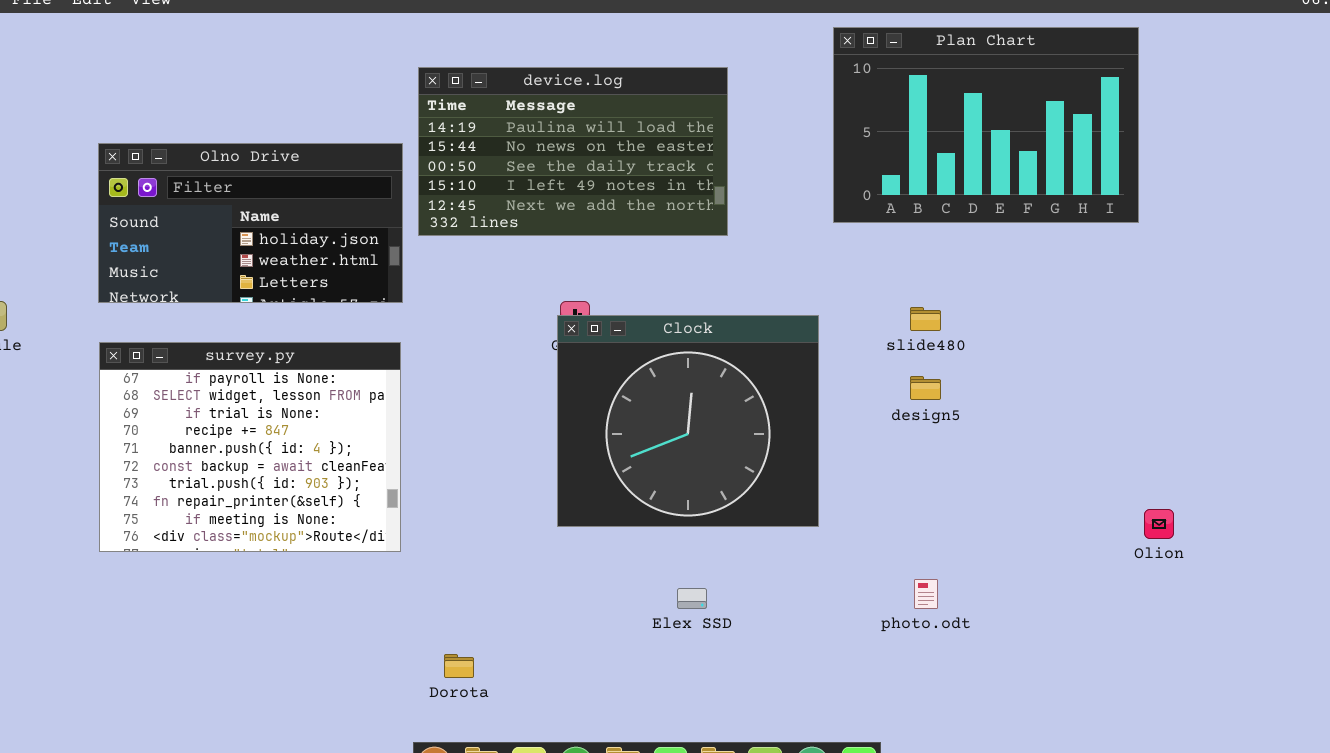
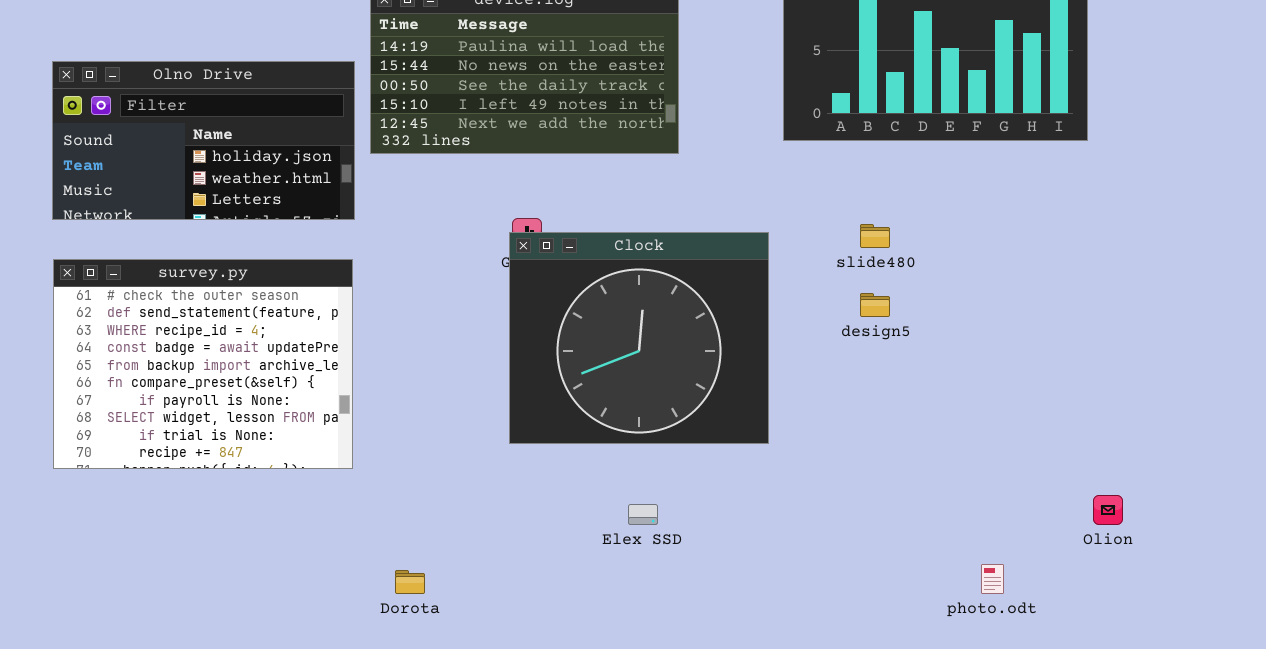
survey.py: [99,342,401,552] -> [53,259,353,469], scrolled up 6 rows
Olion: [1144,509,1174,539] -> [1093,495,1123,525], moved
photo.odt: [914,579,938,609] -> [981,564,1004,594], moved

